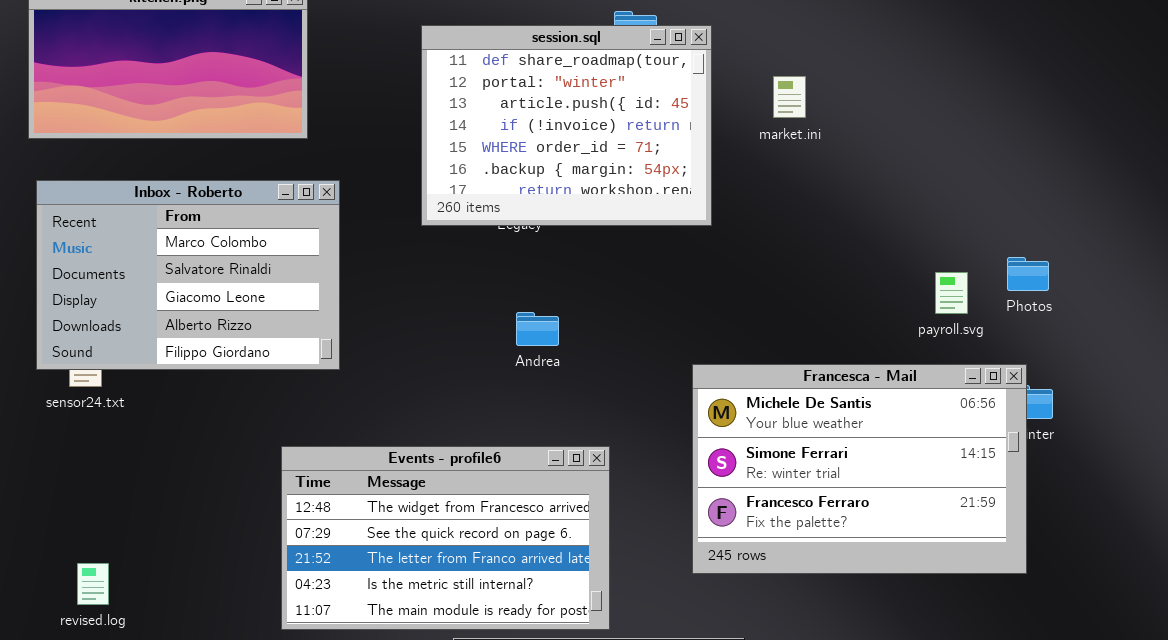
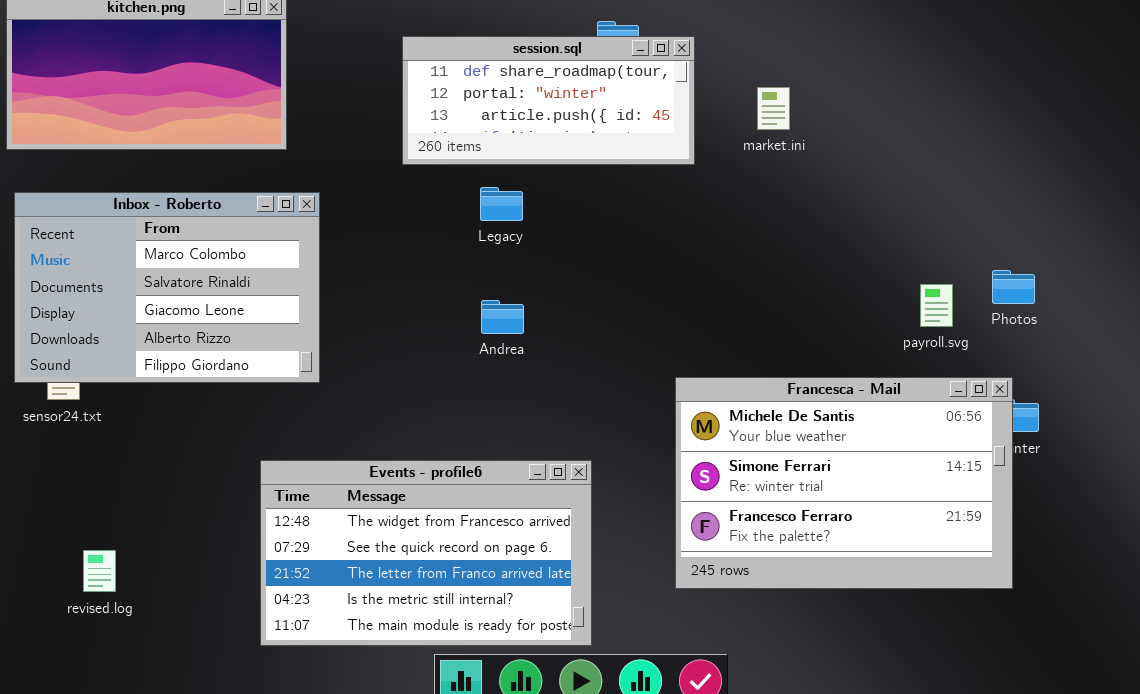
session.sql: [421,25,712,226] -> [402,36,695,165], resized
Andrea: [516,312,559,346] -> [481,300,524,334], moved
revised.log: [77,563,109,605] -> [83,550,116,592], moved

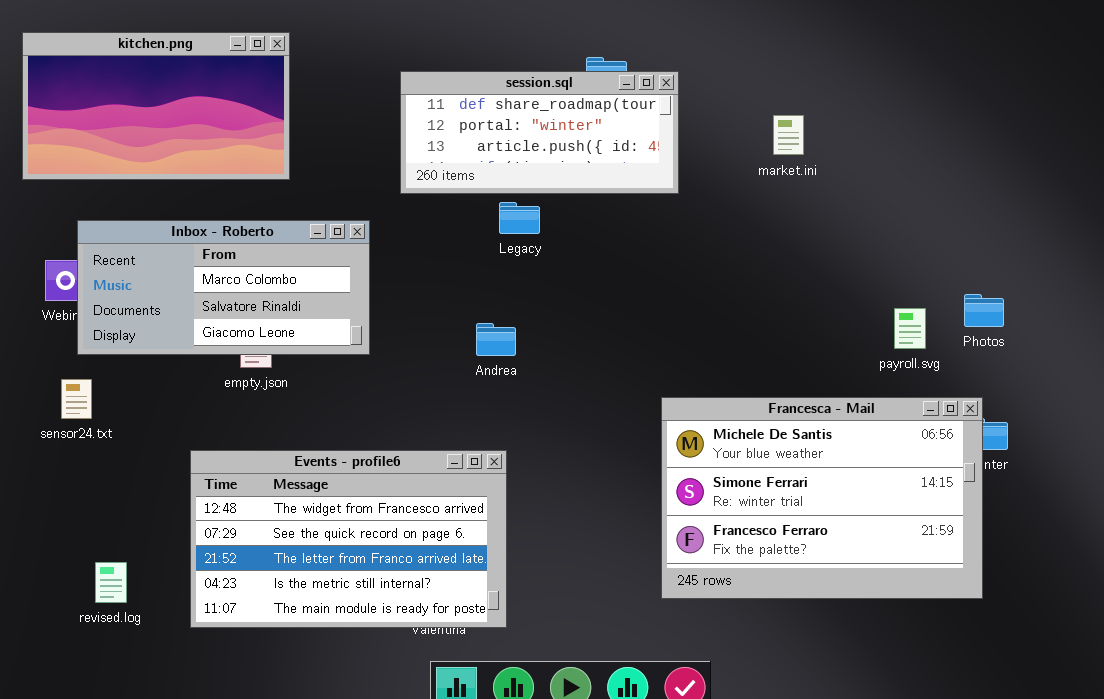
market.ini: [757,87,790,130] -> [773,115,804,155], moved
Legacy: [480,187,523,221] -> [499,202,540,234], moved
Inbox - Roberto: [14,192,320,383] -> [77,220,370,355], moved, resized
Events - profile6: [260,460,592,646] -> [190,450,507,628], moved

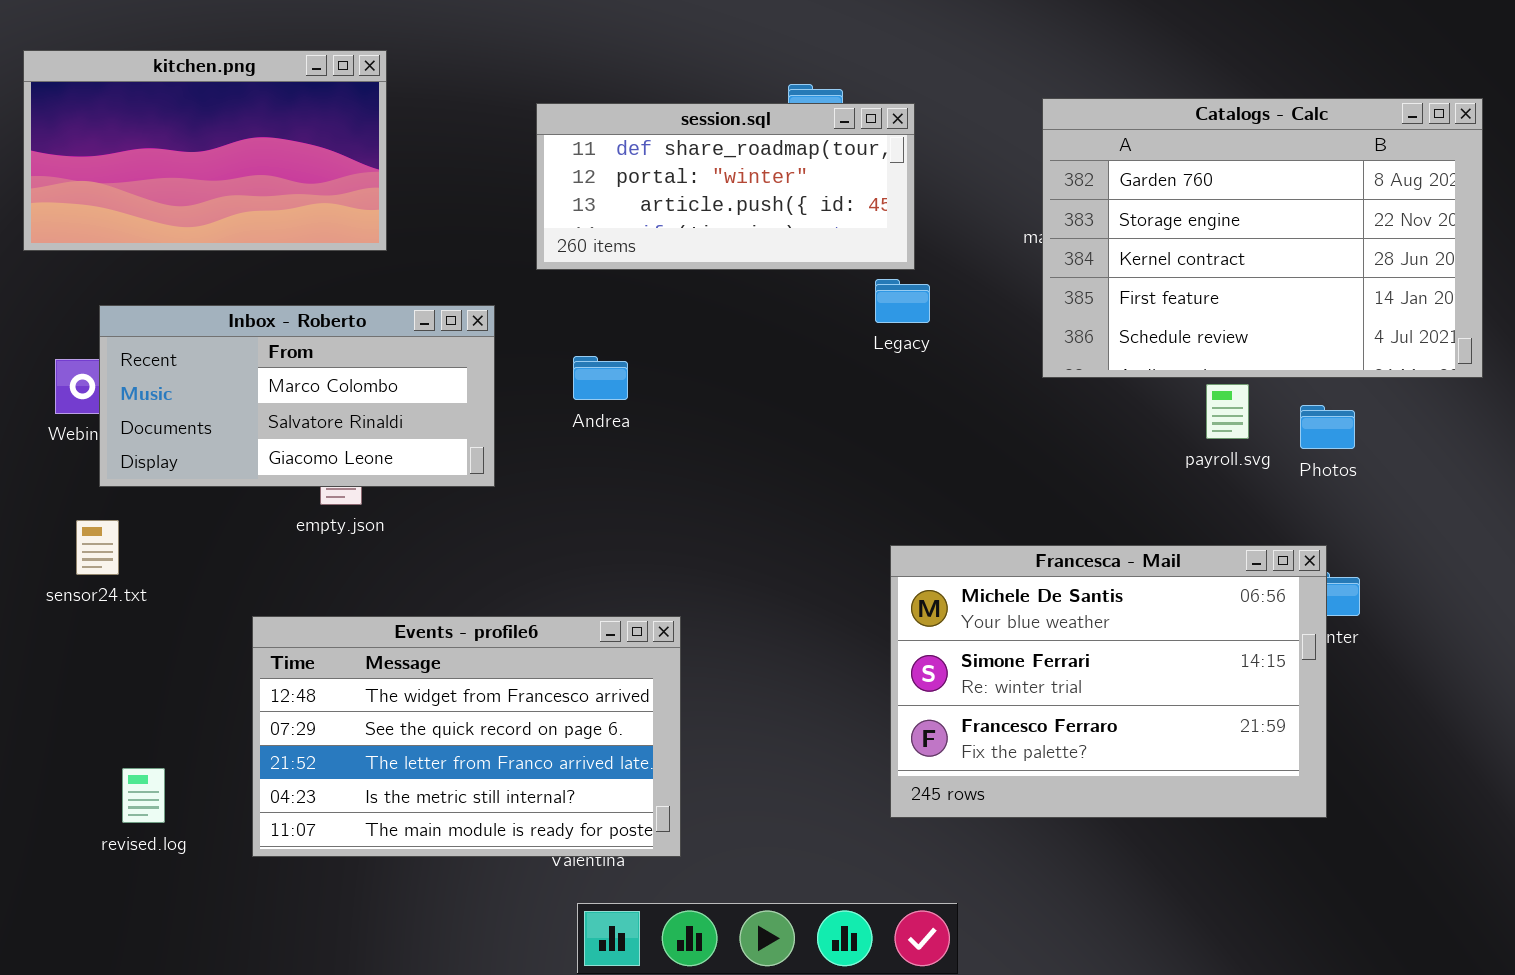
Catalogs - Calc: none -> [1042,98,1483,378], opened
Legacy: [499,202,540,234] -> [875,279,930,323], moved
payroll.svg: [894,308,926,349] -> [1206,384,1249,439], moved
Andrea: [476,323,516,356] -> [573,356,628,400], moved

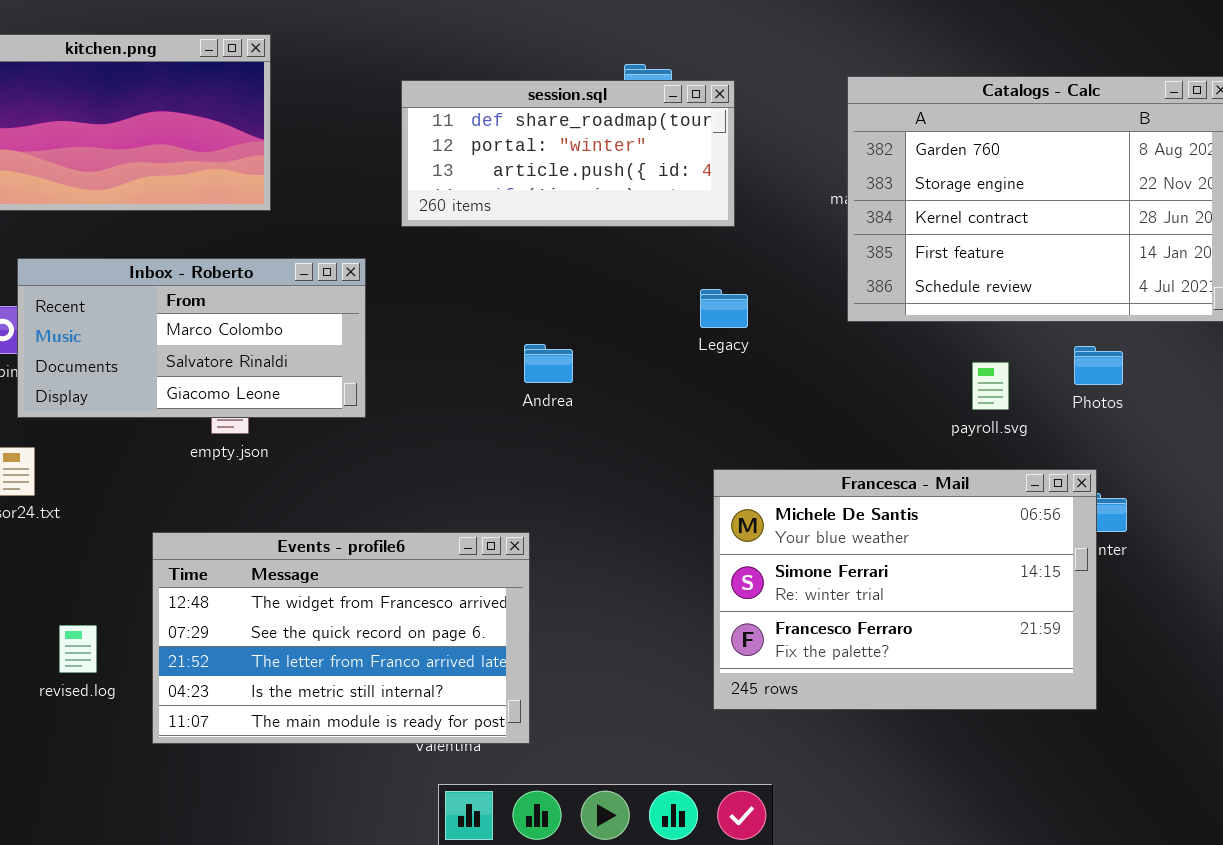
Legacy: [875,279,930,323] -> [700,289,748,328], moved
Andrea: [573,356,628,400] -> [524,344,573,383], moved
payroll.svg: [1206,384,1249,439] -> [972,362,1009,410], moved
revised.log: [122,768,165,823] -> [59,625,97,673], moved

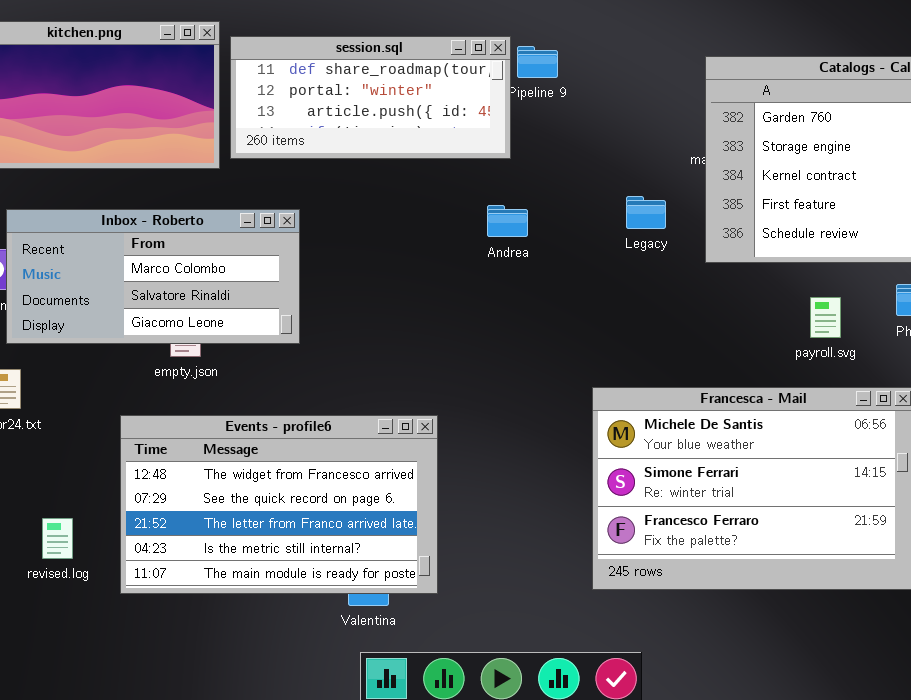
session.sql: [401,80,735,227] -> [230,36,511,159], moved
Legacy: [700,289,748,328] -> [626,196,666,229], moved
Andrea: [524,344,573,383] -> [487,205,528,237], moved
Events - profile6: [152,532,530,744] -> [120,415,438,594], moved

